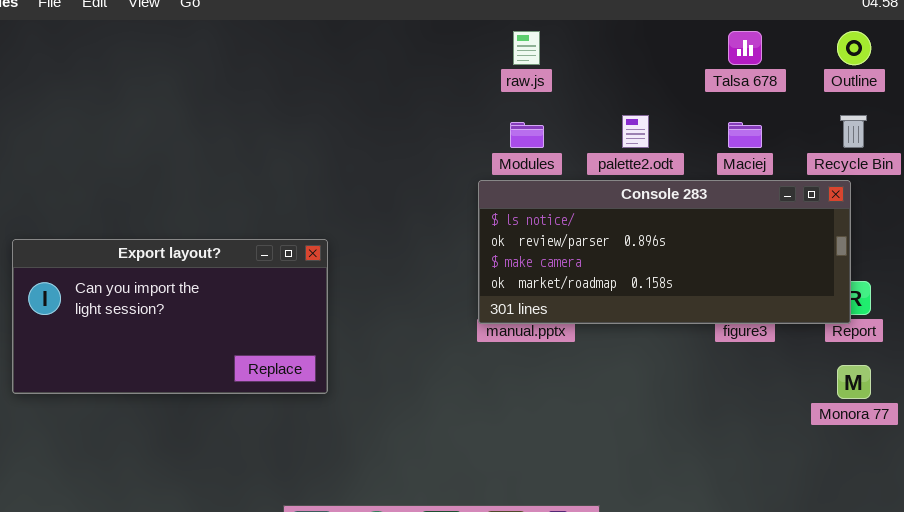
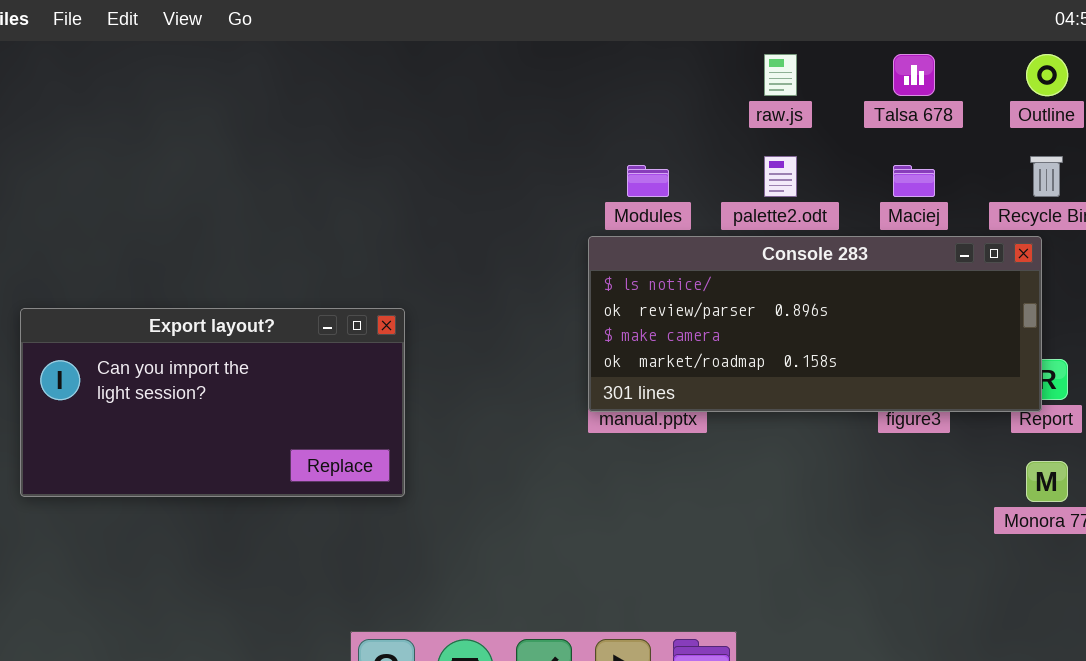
raw.js: [513,31,540,65] -> [764,54,797,96], moved

